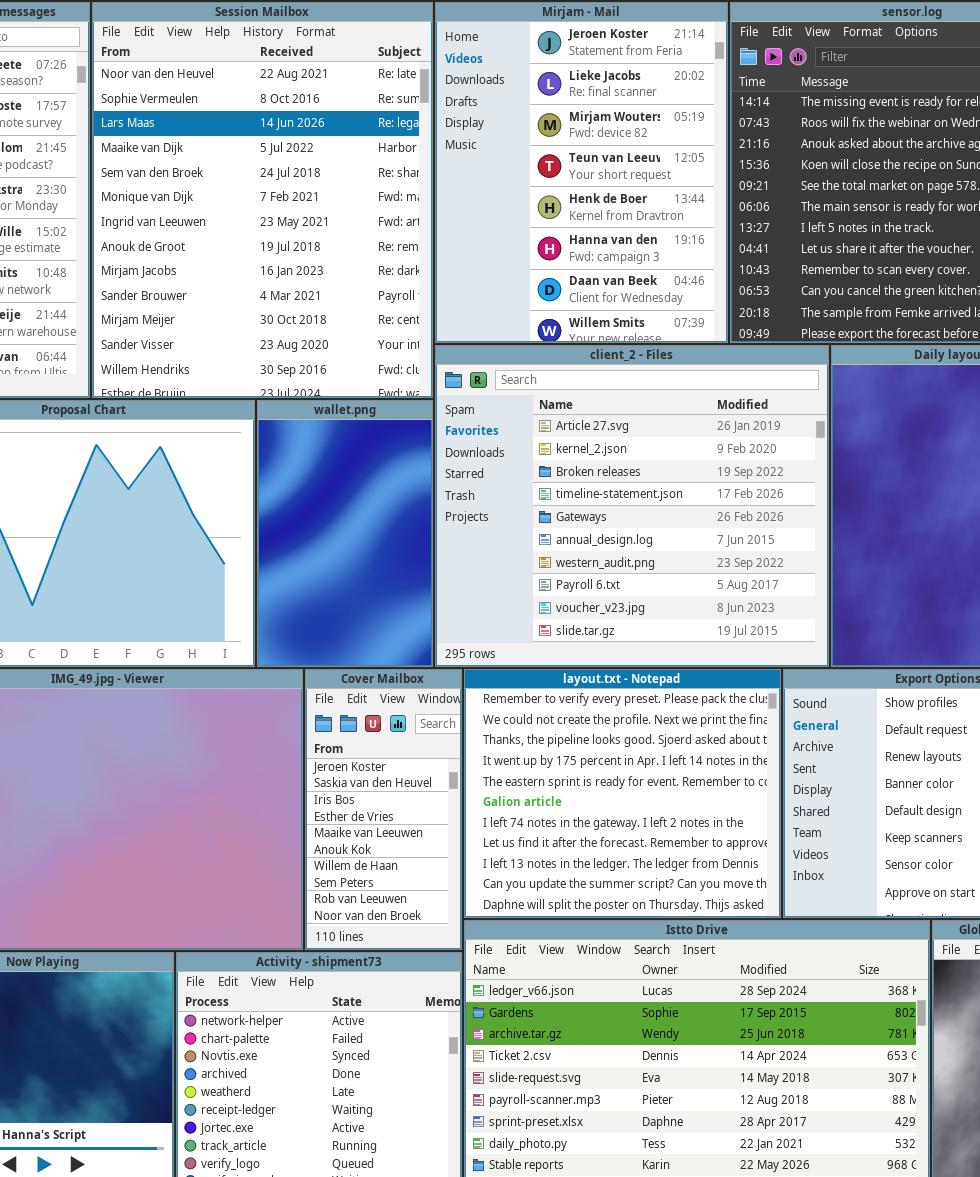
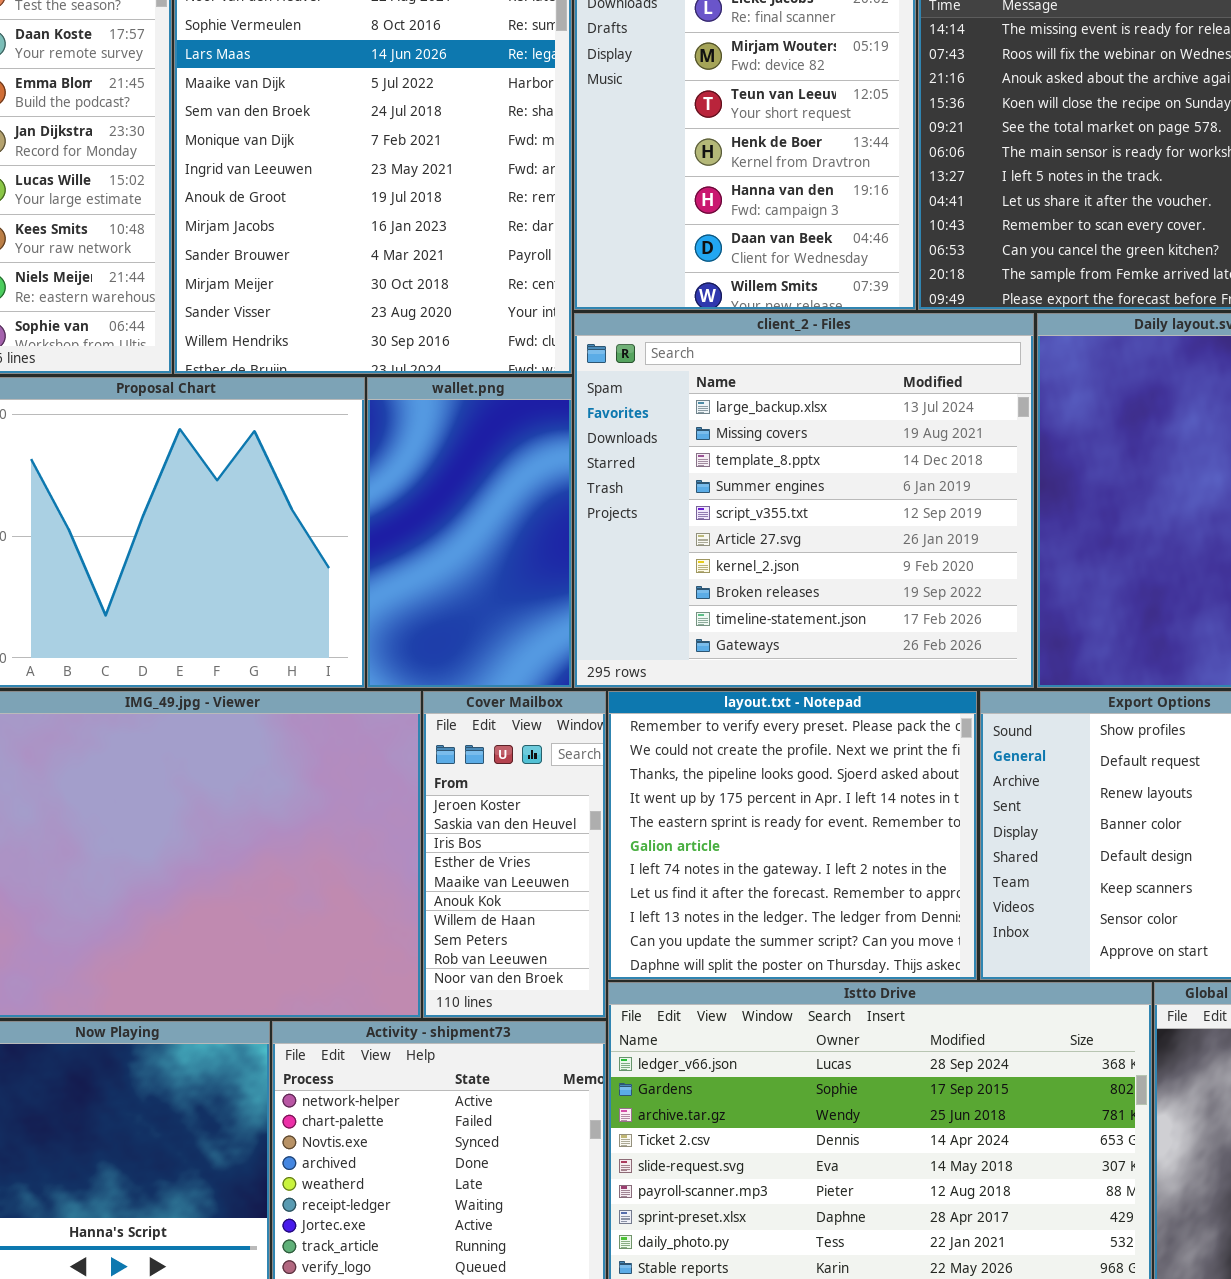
client_2 - Files: [435,345,829,667] -> [574,313,1034,688], scrolled up 5 rows

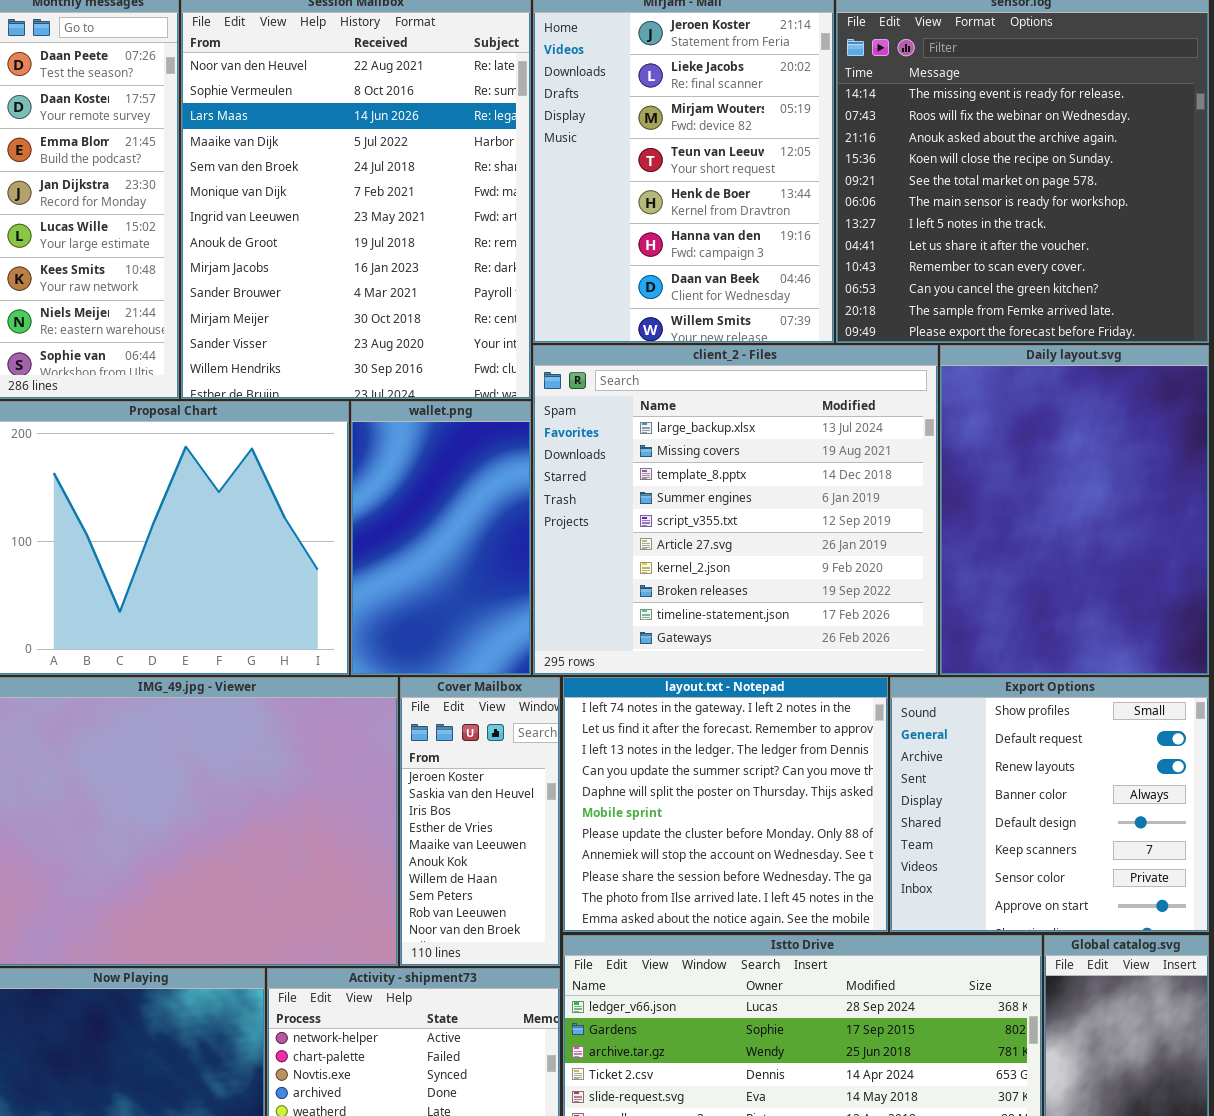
layout.txt - Notepad: [608,691,977,980] -> [563,677,888,932], scrolled down 6 rows

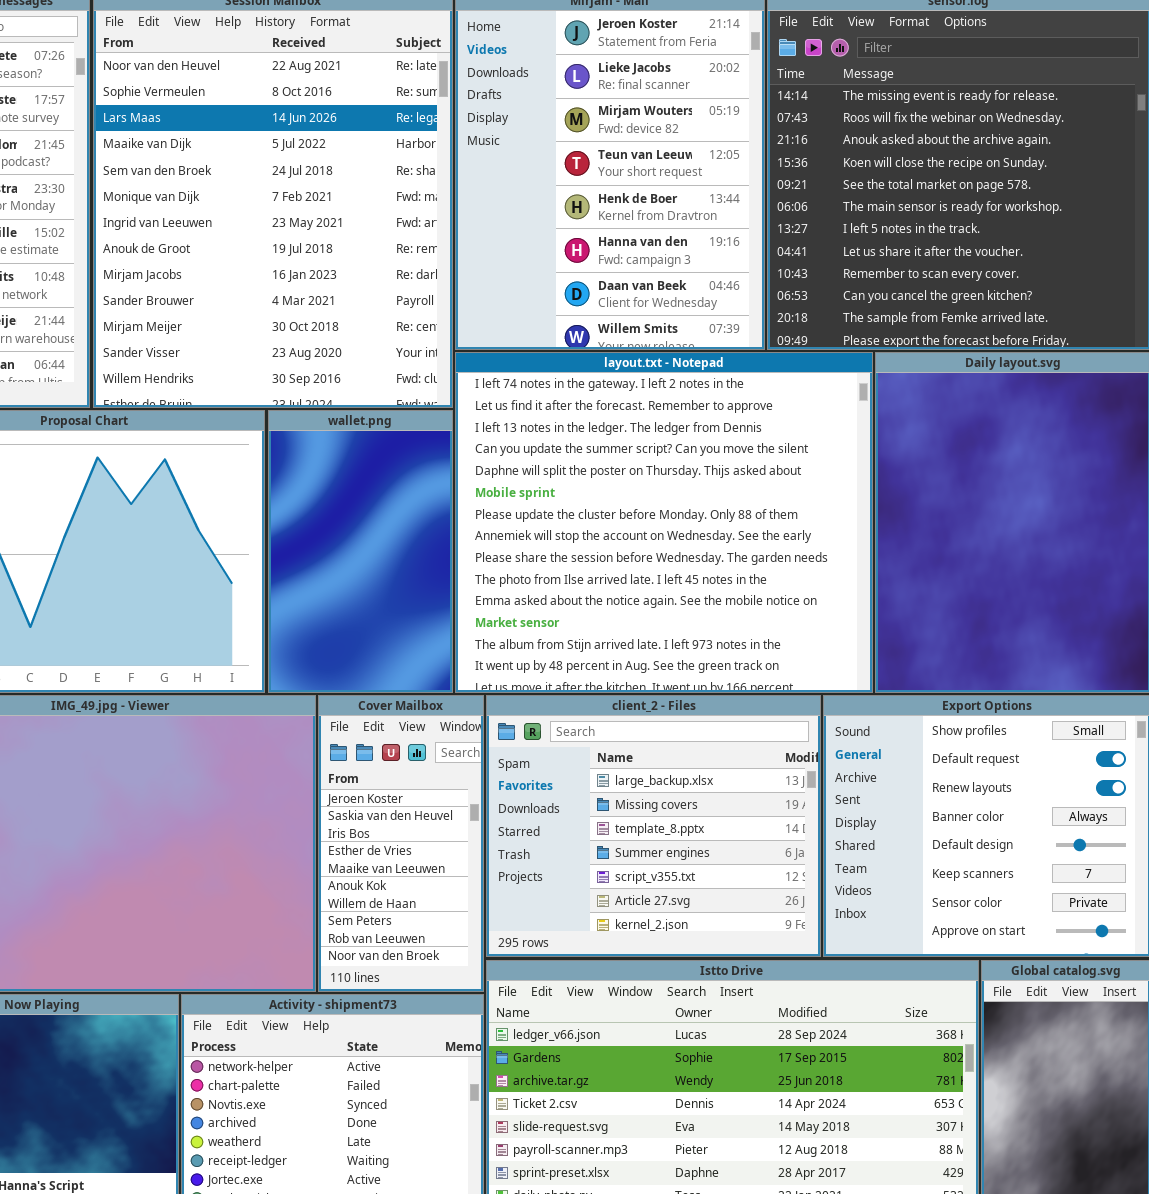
client_2 - Files: [533,345,938,675] -> [486,695,821,957], moved, resized
layout.txt - Notepad: [563,677,888,932] -> [455,352,873,693], moved, resized

